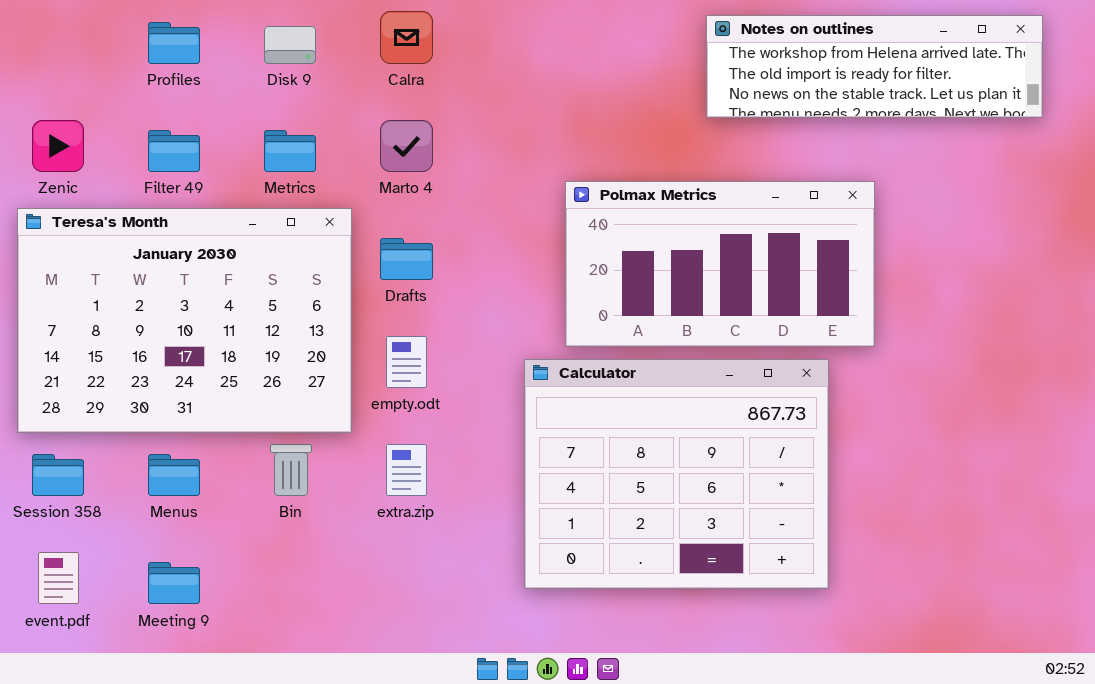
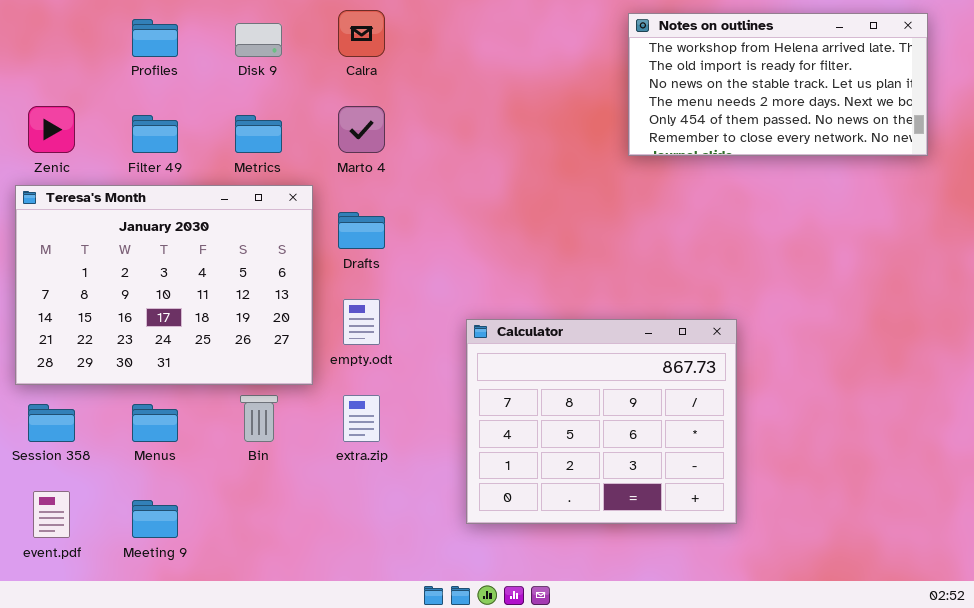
Notes on outlines: [706,15,1043,118] -> [628,13,928,156], resized
Polmax Metrics: [565,181,875,347] -> none, closed

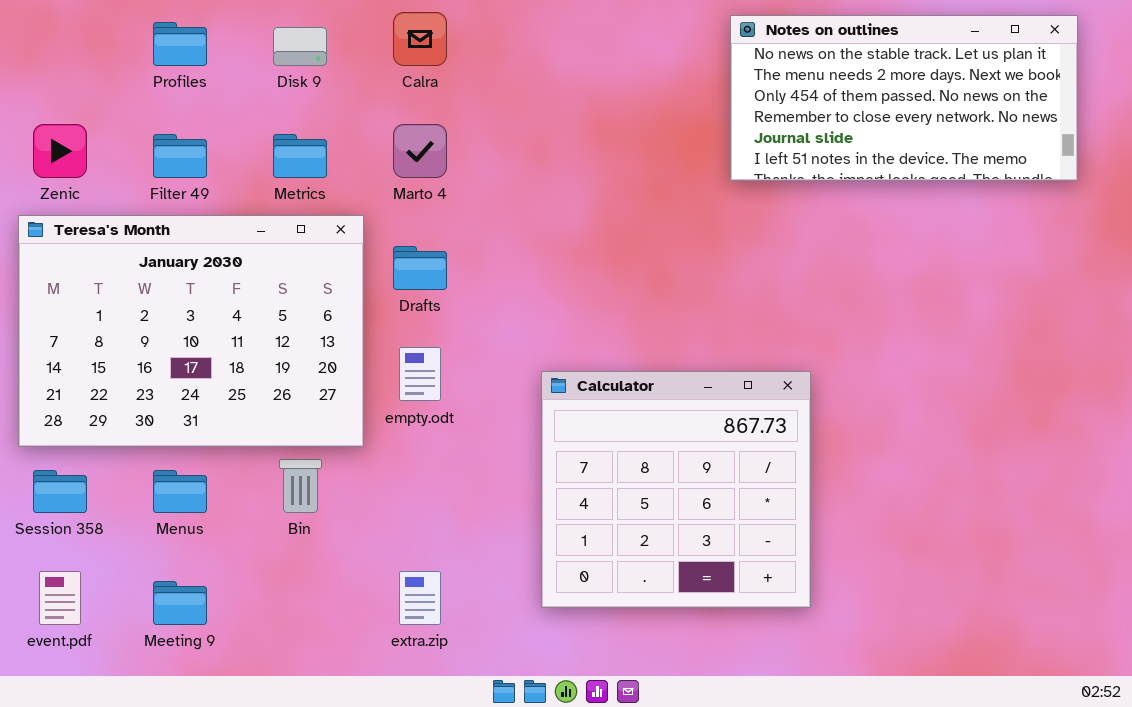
Notes on outlines: [628,13,928,156] -> [730,15,1078,181], scrolled down 2 rows
Calculator: [466,319,737,524] -> [541,371,811,608], resized
extra.zip: [343,395,380,442] -> [399,571,441,625], moved

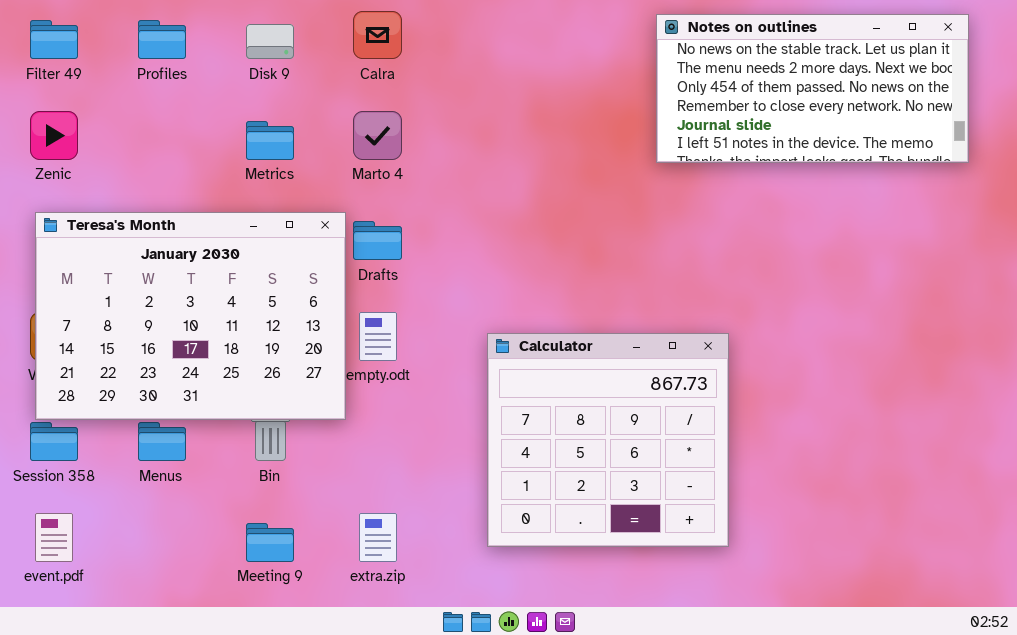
Filter 49: [153,134,207,178] -> [30,20,78,59], moved
Teresa's Month: [18,215,364,447] -> [35,212,346,420], moved
Meeting 9: [153,581,207,625] -> [246,523,294,562], moved

